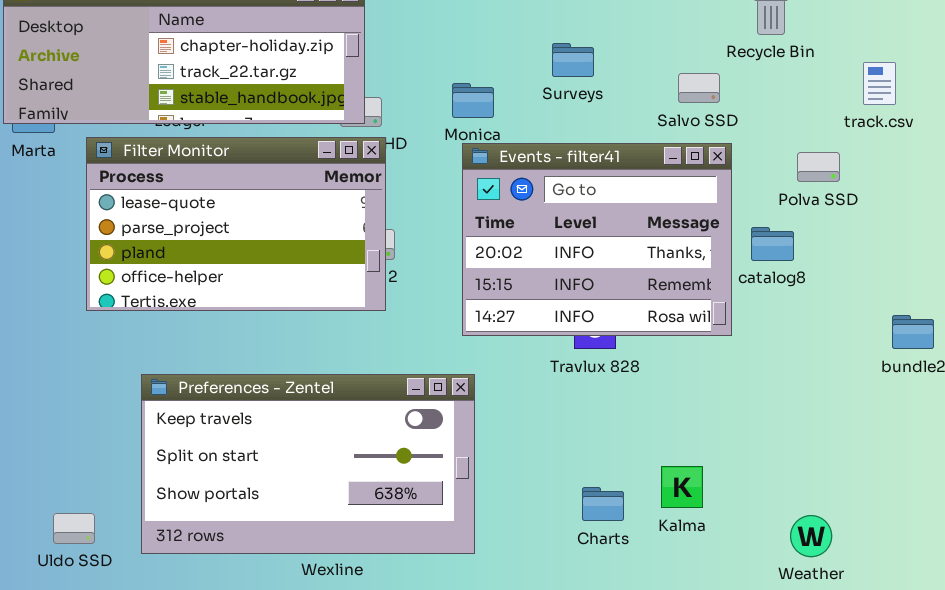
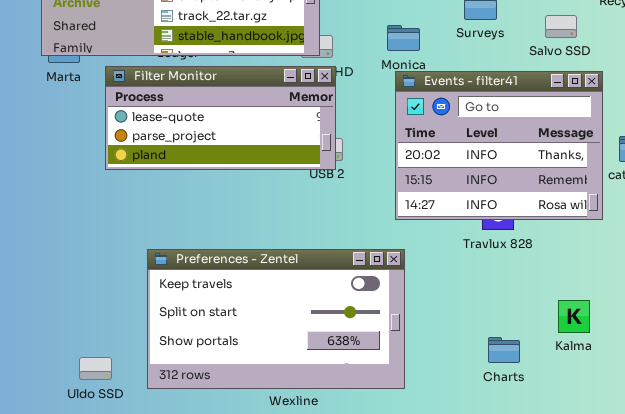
Salvo SSD: [678,73,720,103] -> [545,15,577,38], moved
Filter Monitor: [86,137,386,311] -> [105,66,336,170], resized
Kalma: [661,466,703,508] -> [558,300,590,333], moved

